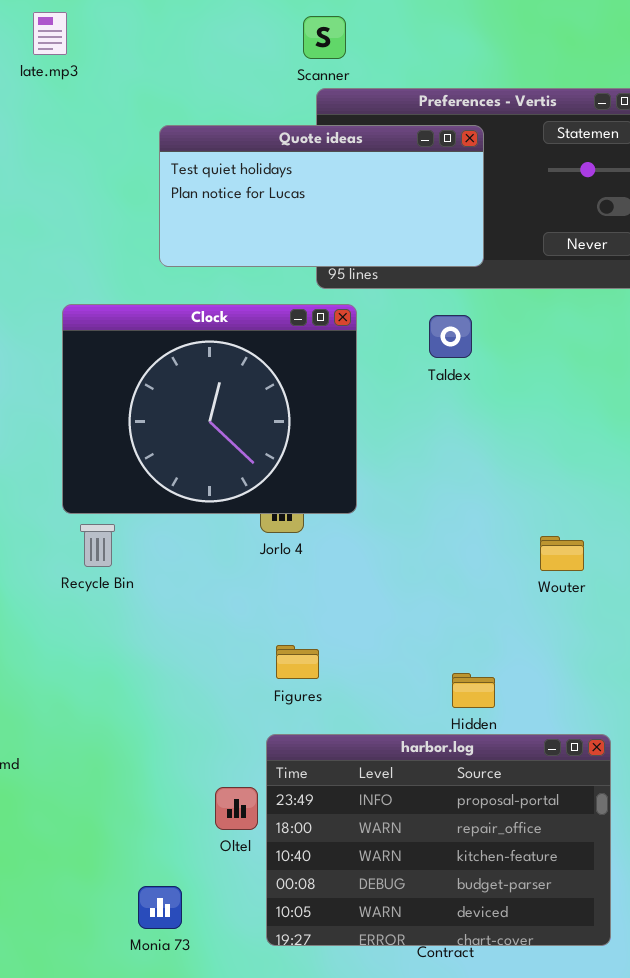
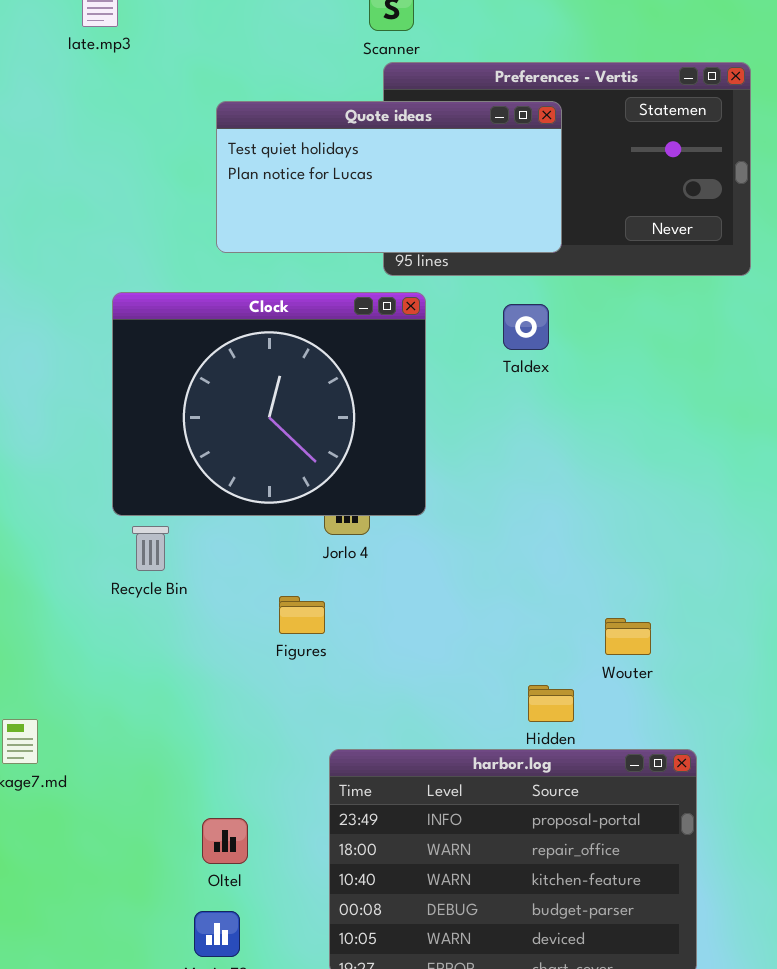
Wouter: [540,536,584,571] -> [605,618,651,655], moved
Figures: [276,645,319,679] -> [279,596,325,634], moved
Oltel: [215,787,258,830] -> [202,818,248,864], moved

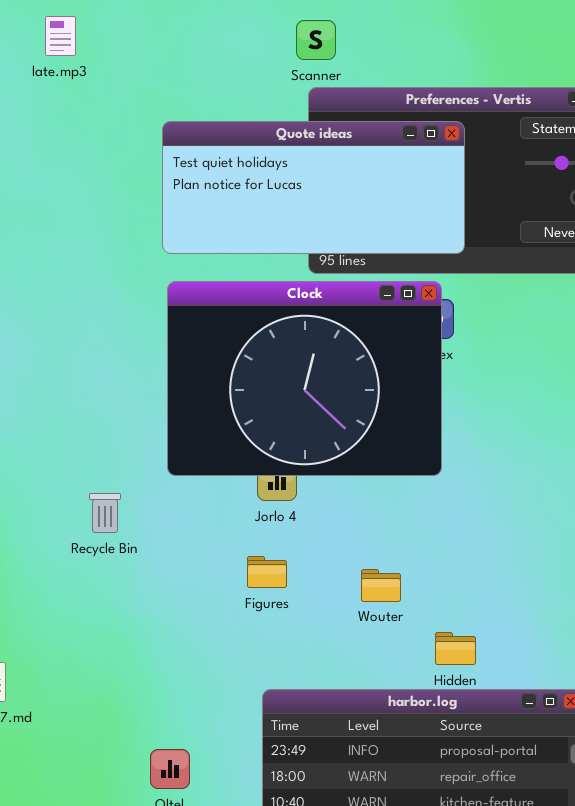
Clock: [112,292,426,516] -> [167,281,442,476], moved
Figures: [279,596,325,634] -> [247,556,287,588], moved
Wouter: [605,618,651,655] -> [361,569,401,602], moved

